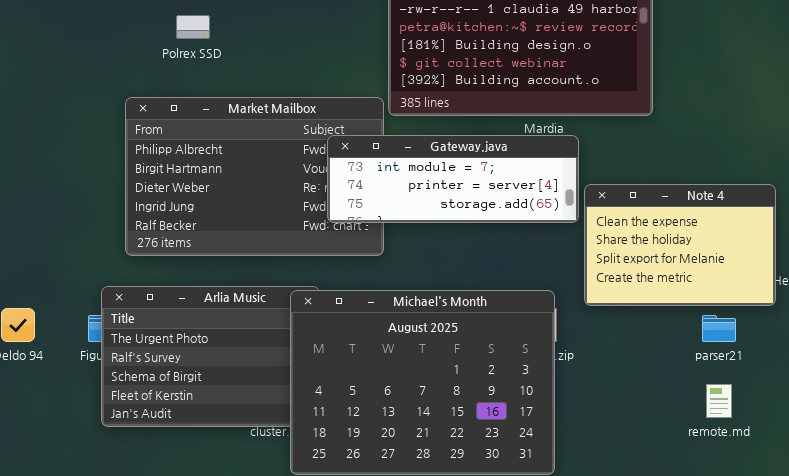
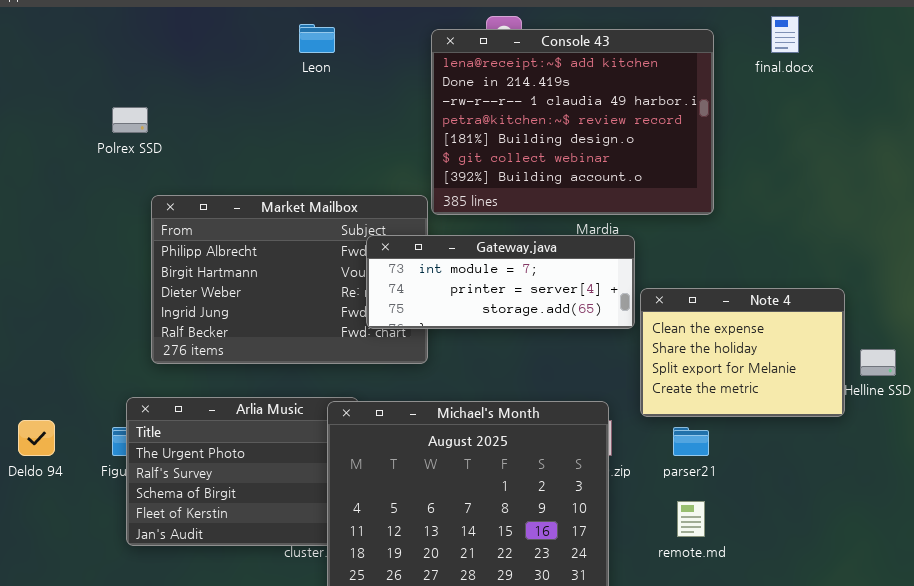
Polrex SSD: [176,15,210,39] -> [112,107,148,133], moved
parser21: [702,315,736,342] -> [673,427,709,456], moved
remote.md: [706,384,732,418] -> [677,501,705,537], moved

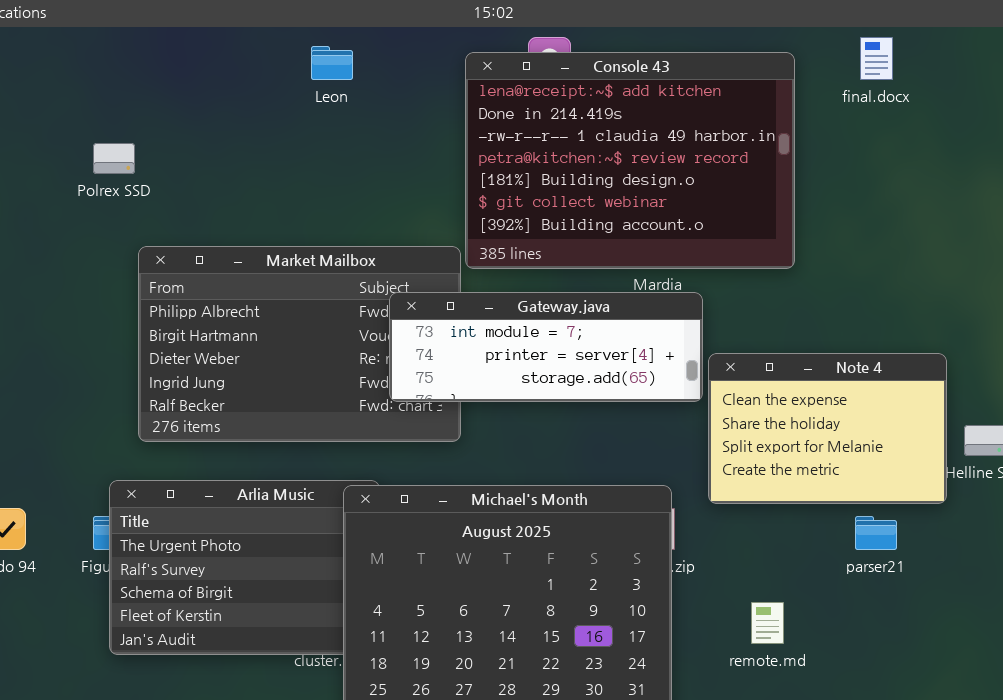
parser21: [673,427,709,456] -> [855,516,897,550], moved

